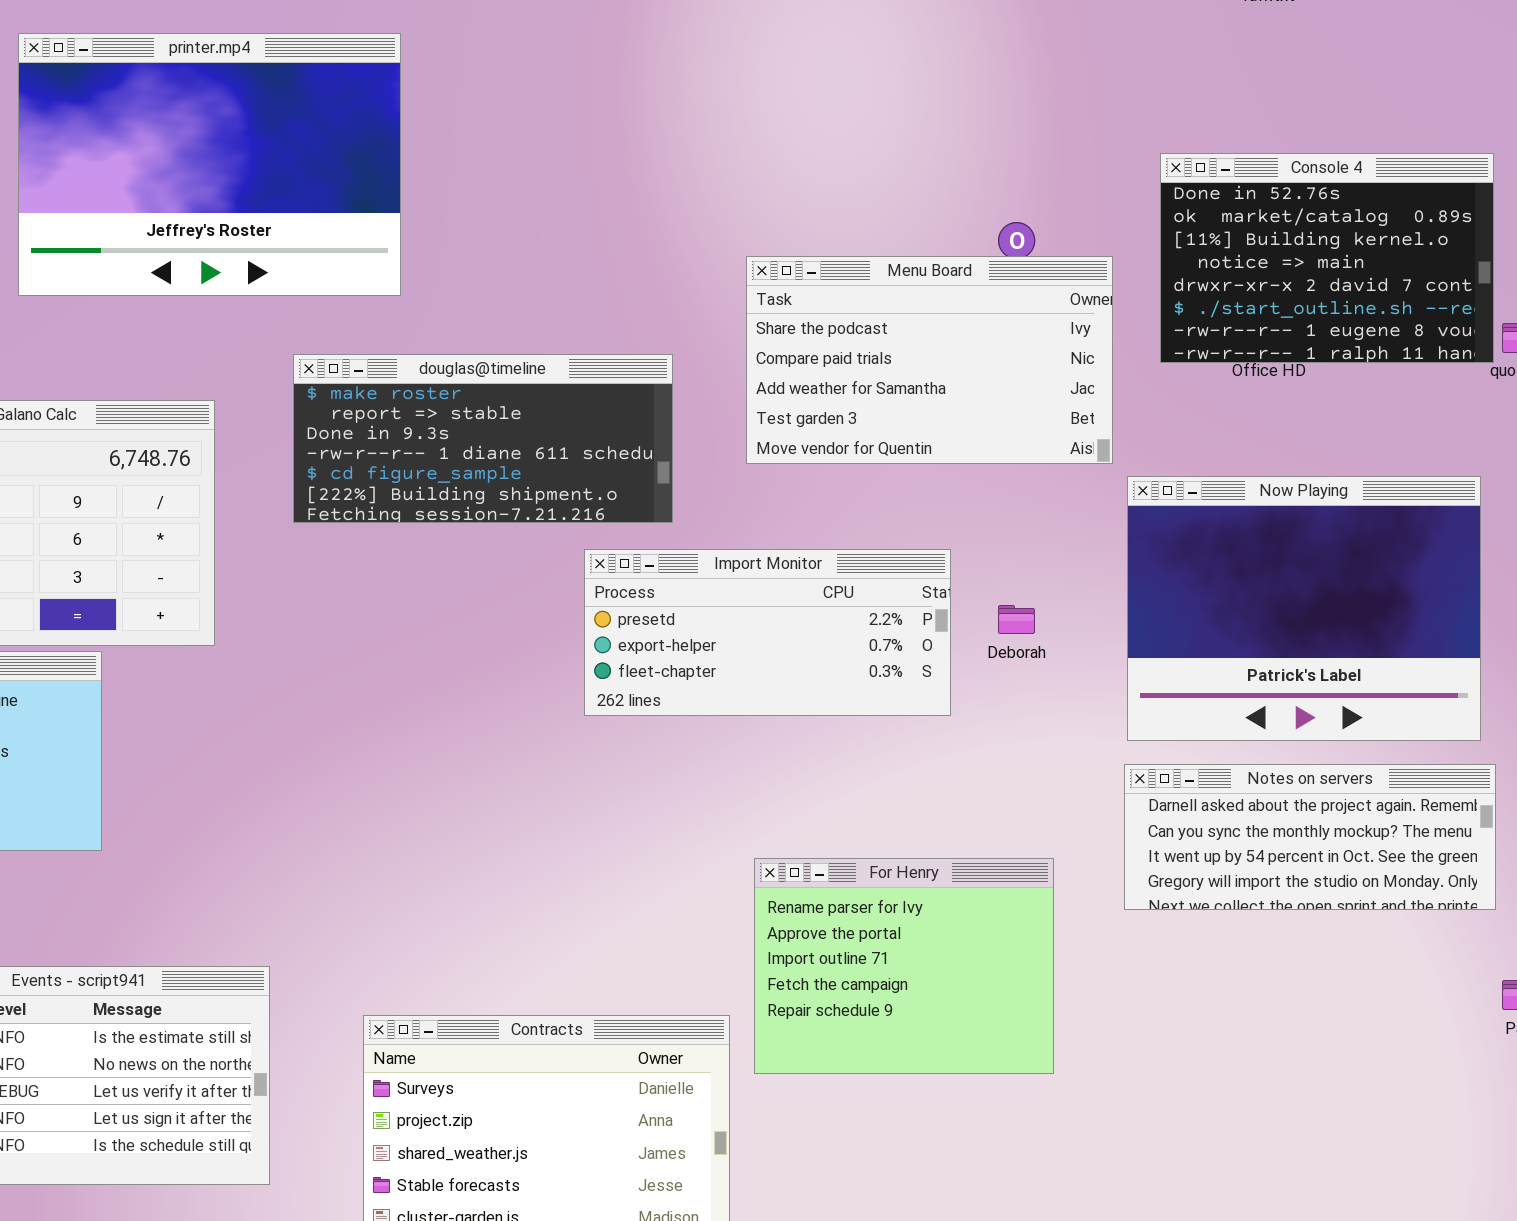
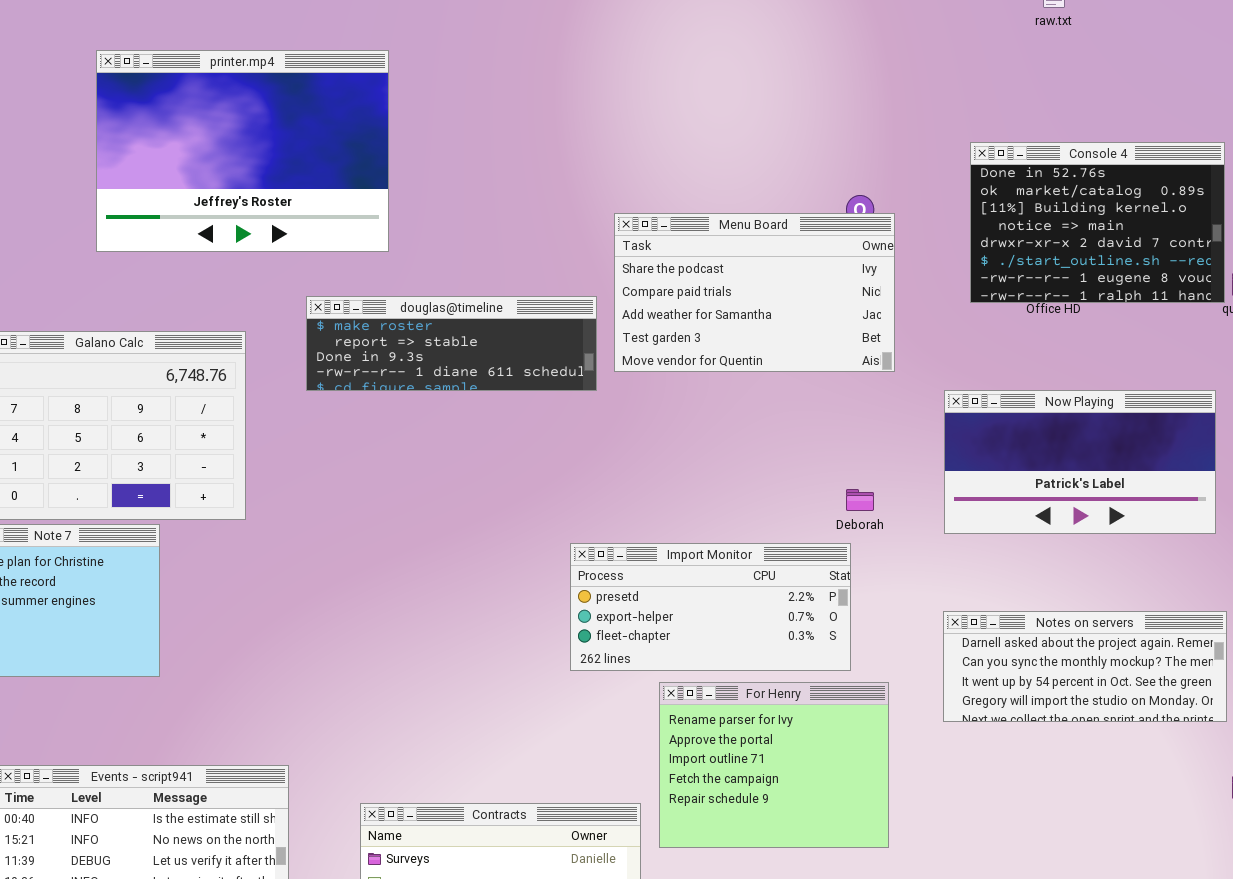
Menu Board: [746,256,1113,464] -> [614,213,895,372], moved
douglas@timeline: [293,354,673,523] -> [306,296,597,391], resized
Now Playing: [1127,476,1481,741] -> [944,390,1216,534], resized
Import Monitor: [584,549,951,716] -> [570,543,851,671], moved

